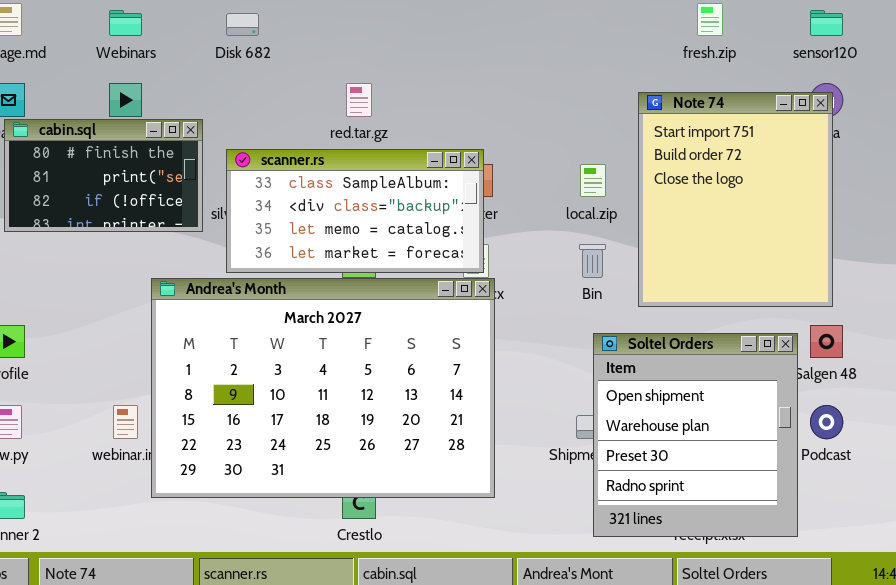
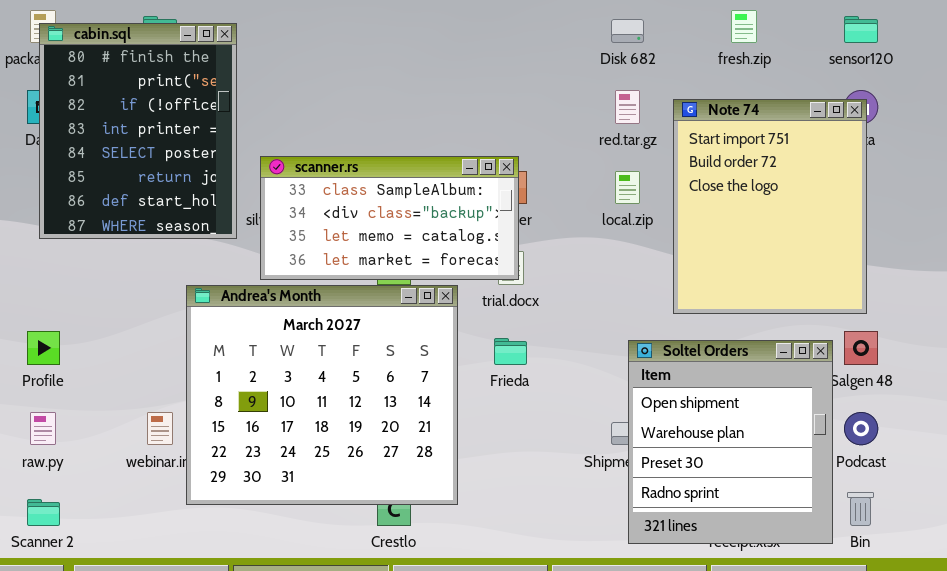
Disk 682: [226,13,259,36] -> [611,19,644,43], moved
red.tar.gz: [346,83,372,117] -> [615,90,640,124], moved
cabin.sql: [4,119,203,232] -> [39,23,237,239], resized
Bin: [579,244,606,278] -> [847,492,874,526], moved
Andrea's Month: [151,278,495,498] -> [186,285,458,505], resized

